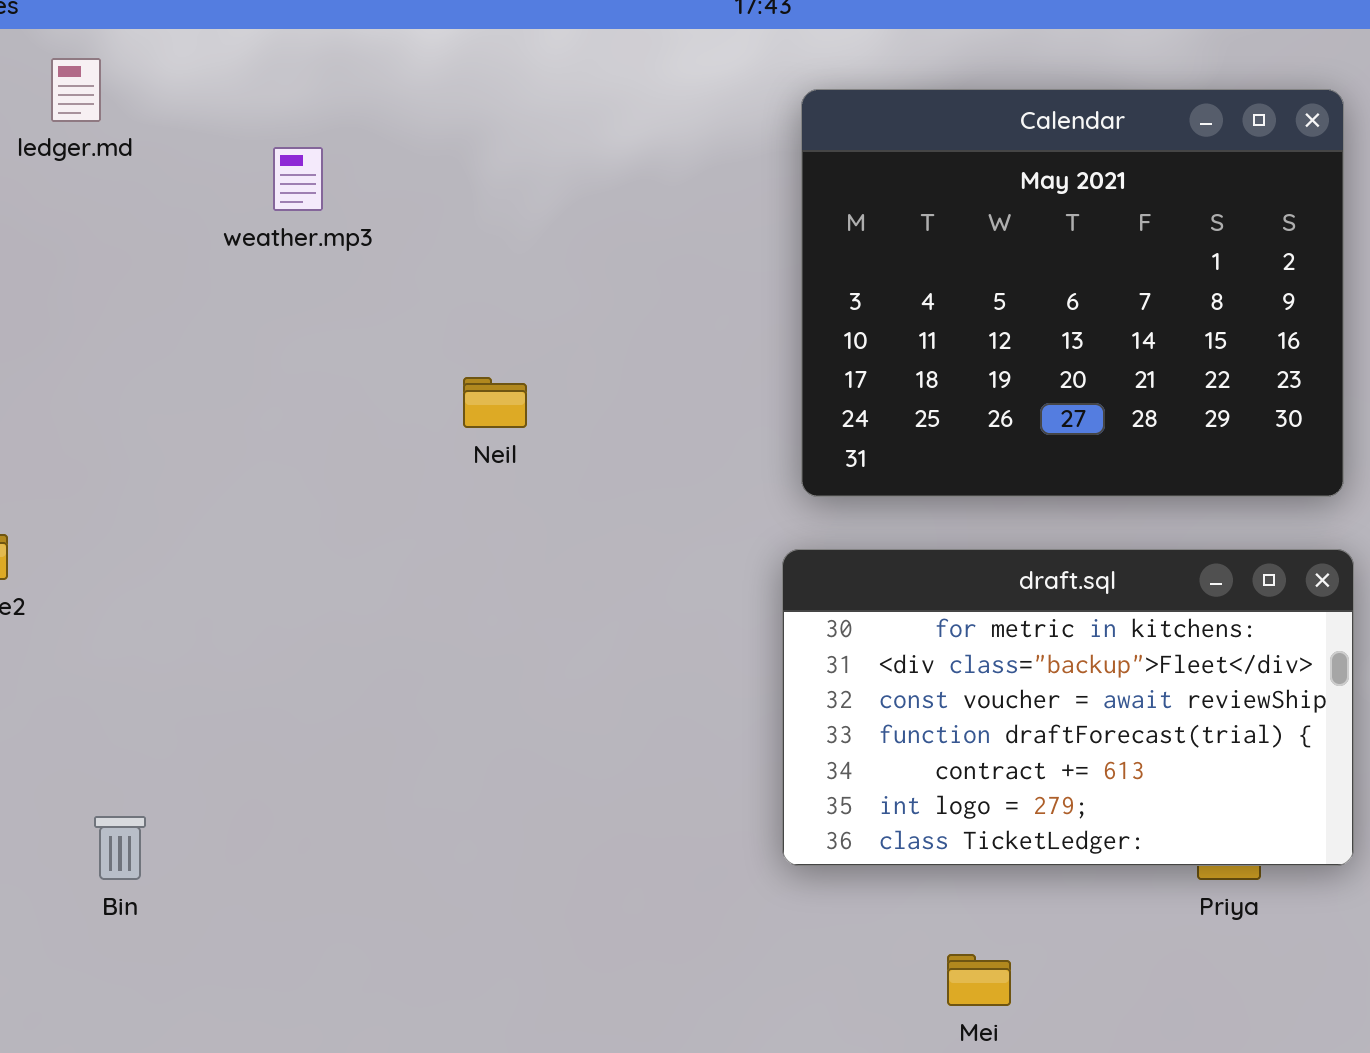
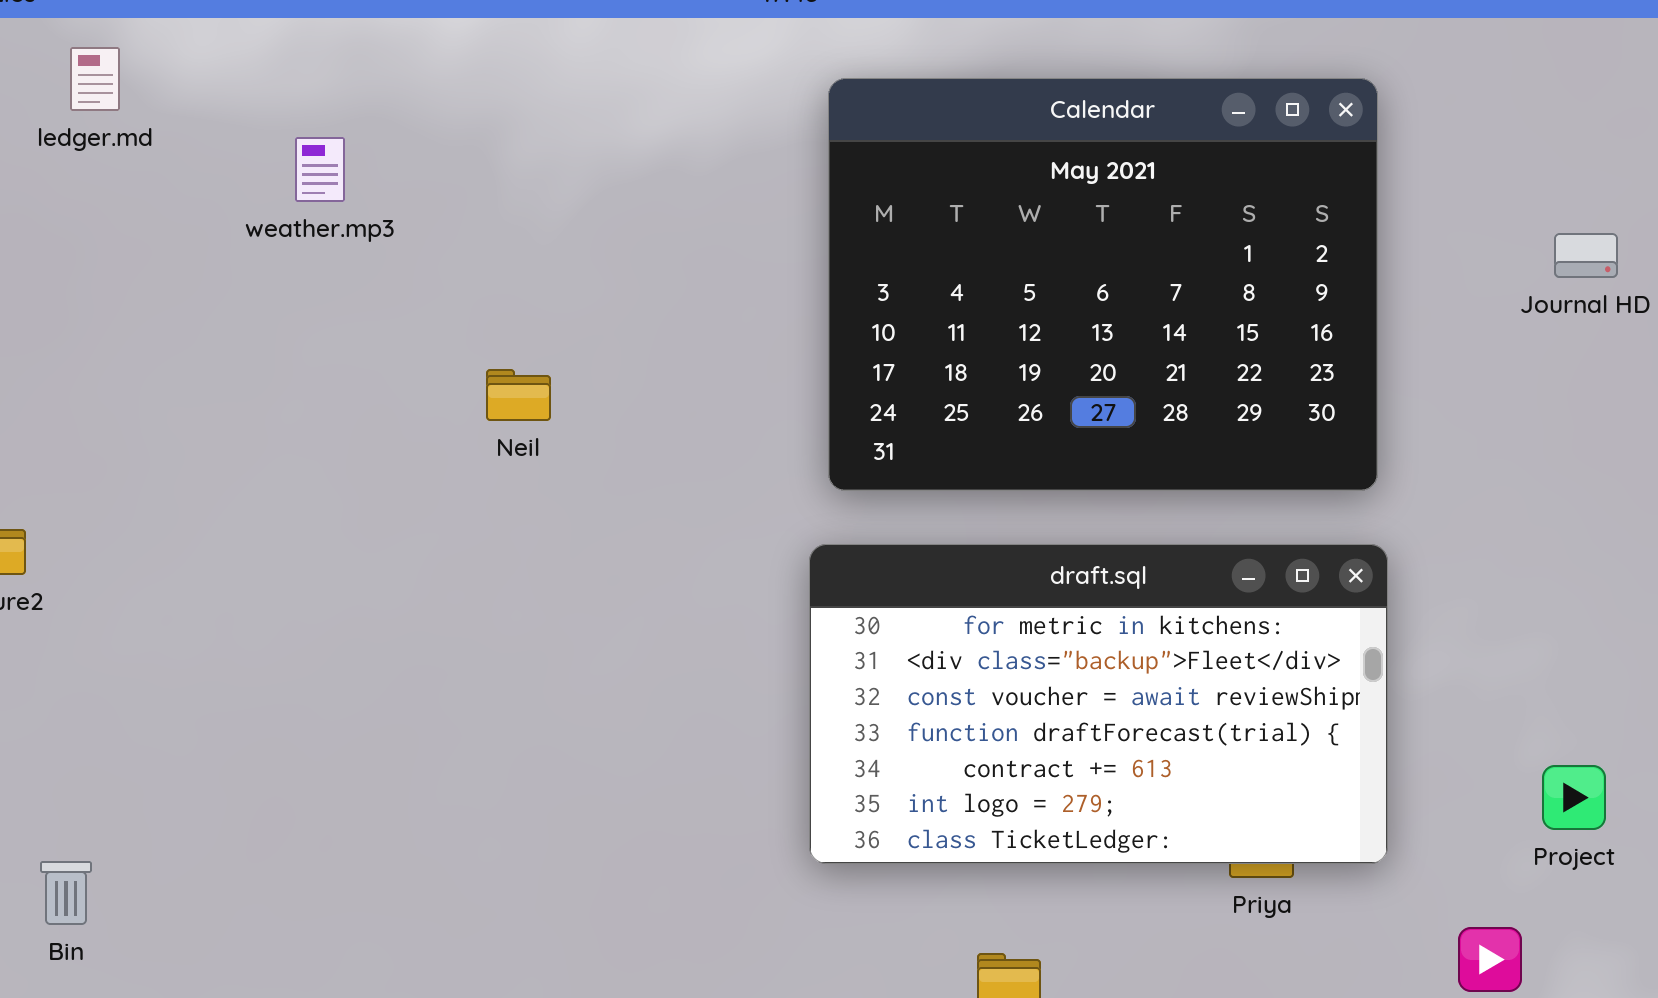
Bin: [94,816,146,880] -> [40,861,92,925], moved

